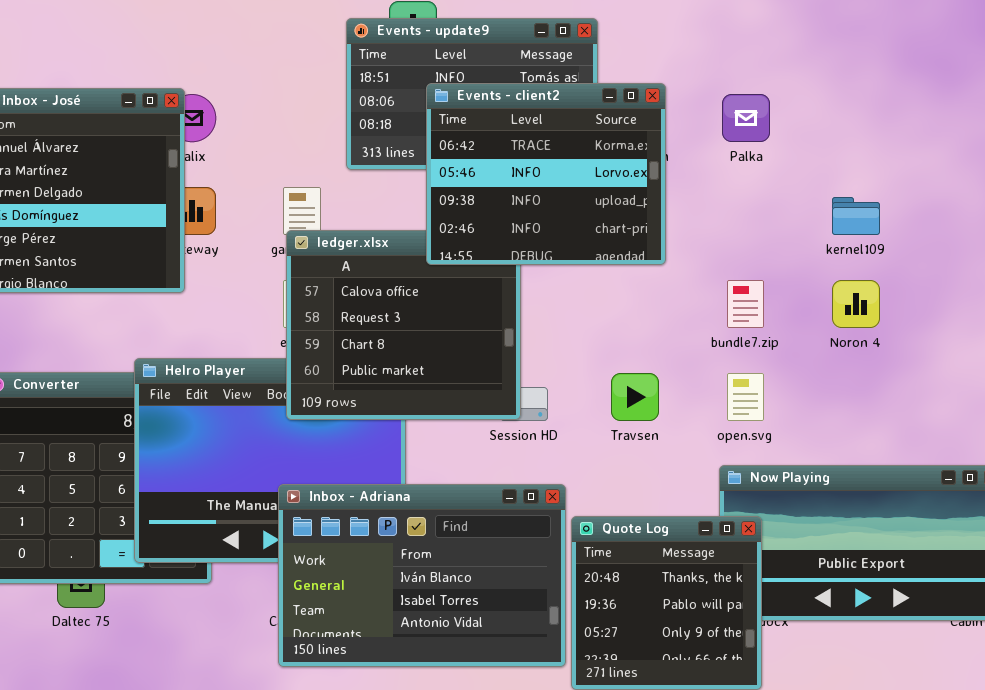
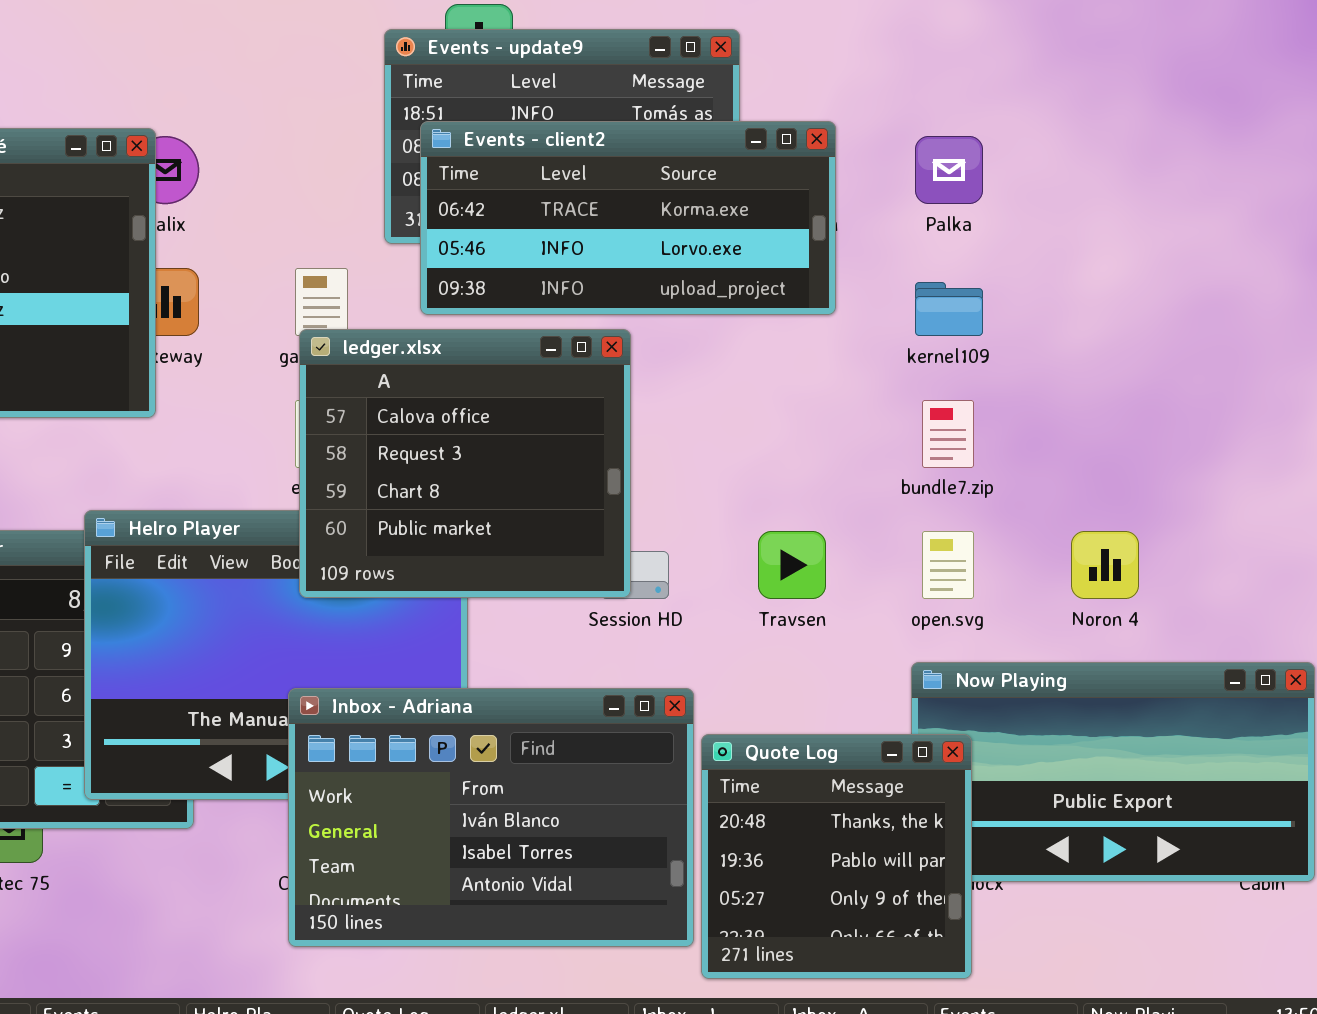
Events - client2: [426,83,666,265] -> [420,121,836,315], resized
kernel109: [832,197,880,235] -> [915,282,983,336], moved
Noron 4: [832,280,880,328] -> [1071,531,1139,599], moved

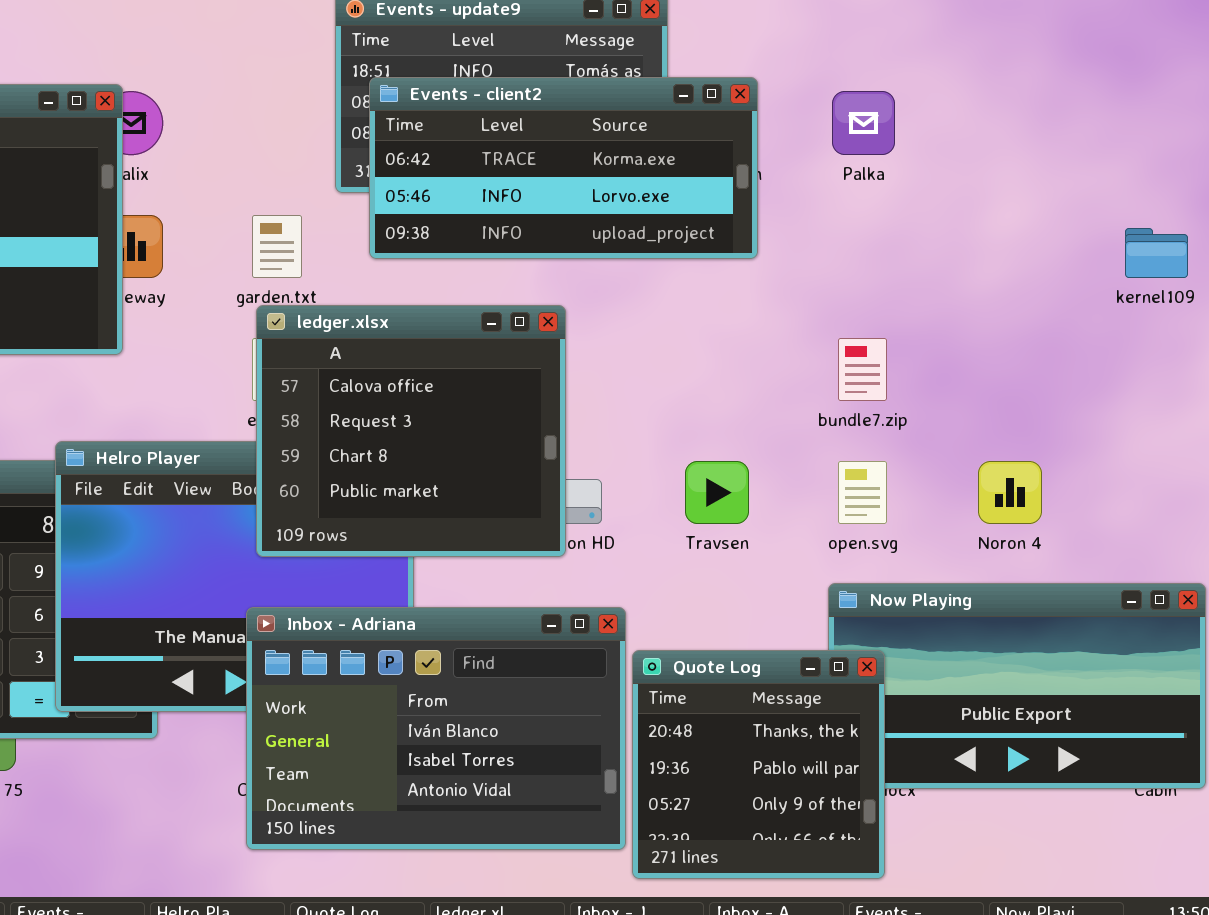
kernel109: [915,282,983,336] -> [1125,228,1188,278], moved
ledger.xlsx: [299,329,631,598] -> [256,305,566,557], moved

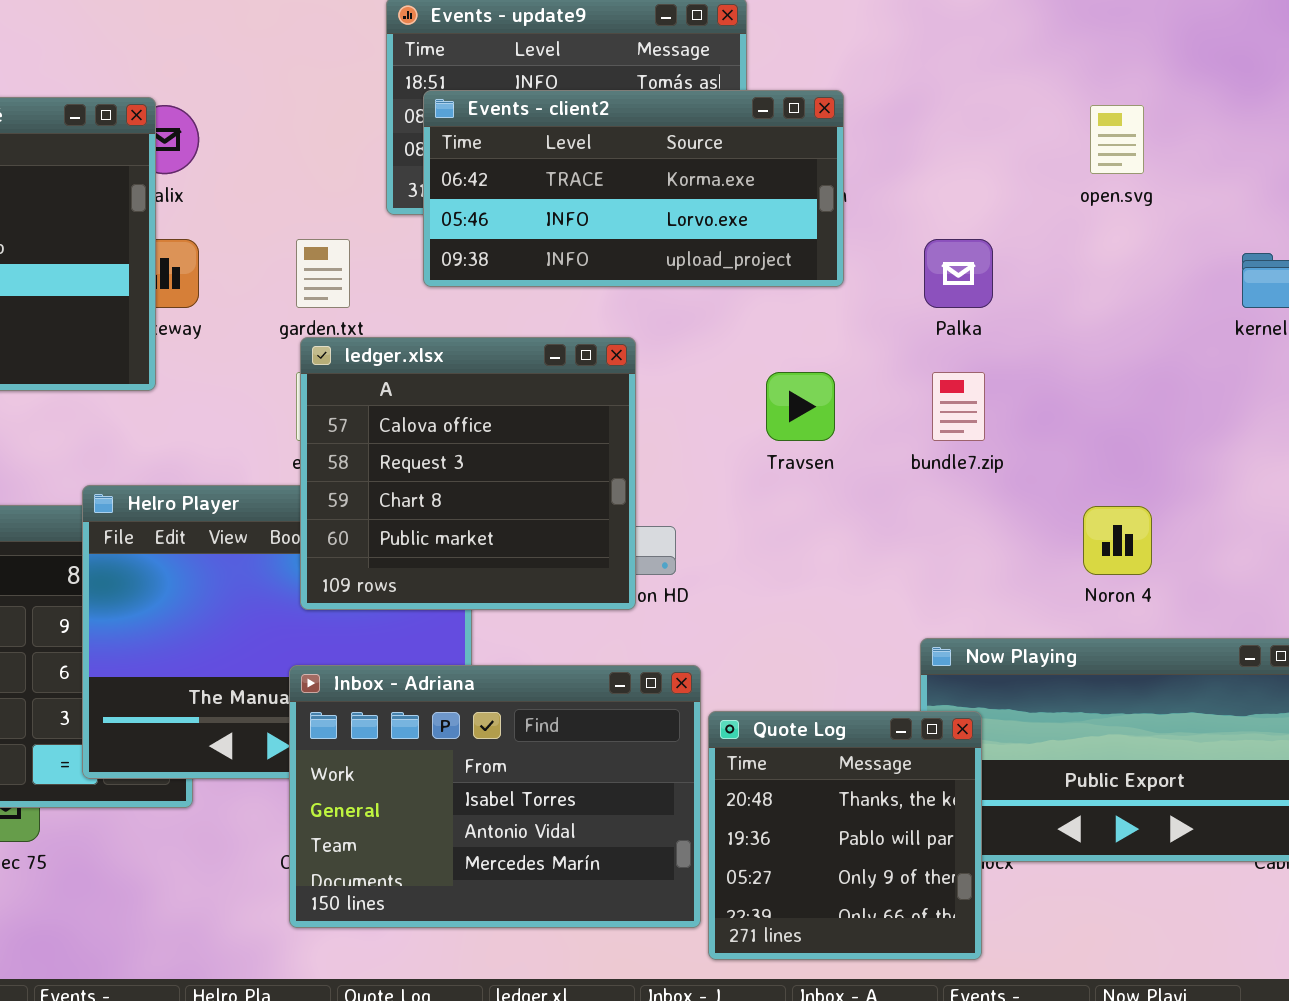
Palka: [832,91,895,155] -> [924,239,993,308], moved
Travsen: [685,461,749,524] -> [766,372,835,441], moved
open.svg: [838,461,887,524] -> [1090,105,1144,174], moved
Inbox - Adriana: [246,607,626,850] -> [289,665,701,928], scrolled down 1 row

